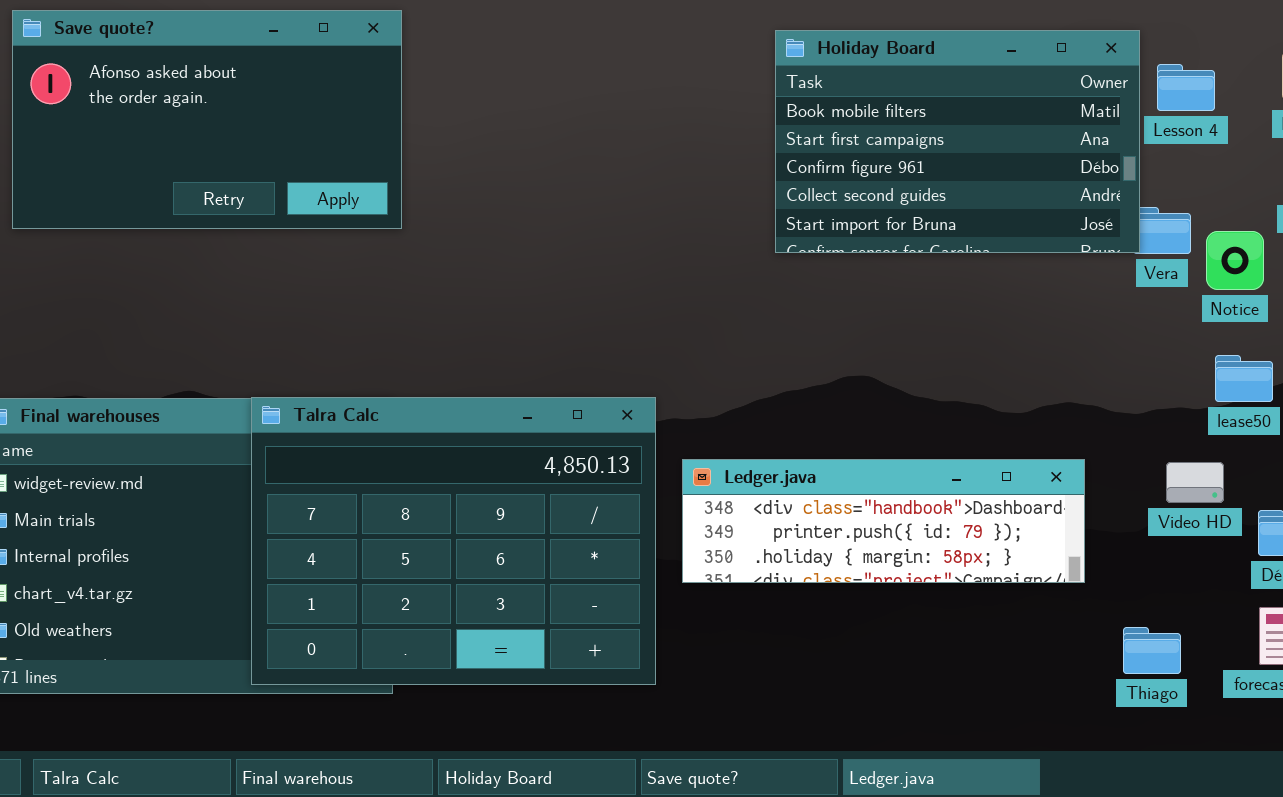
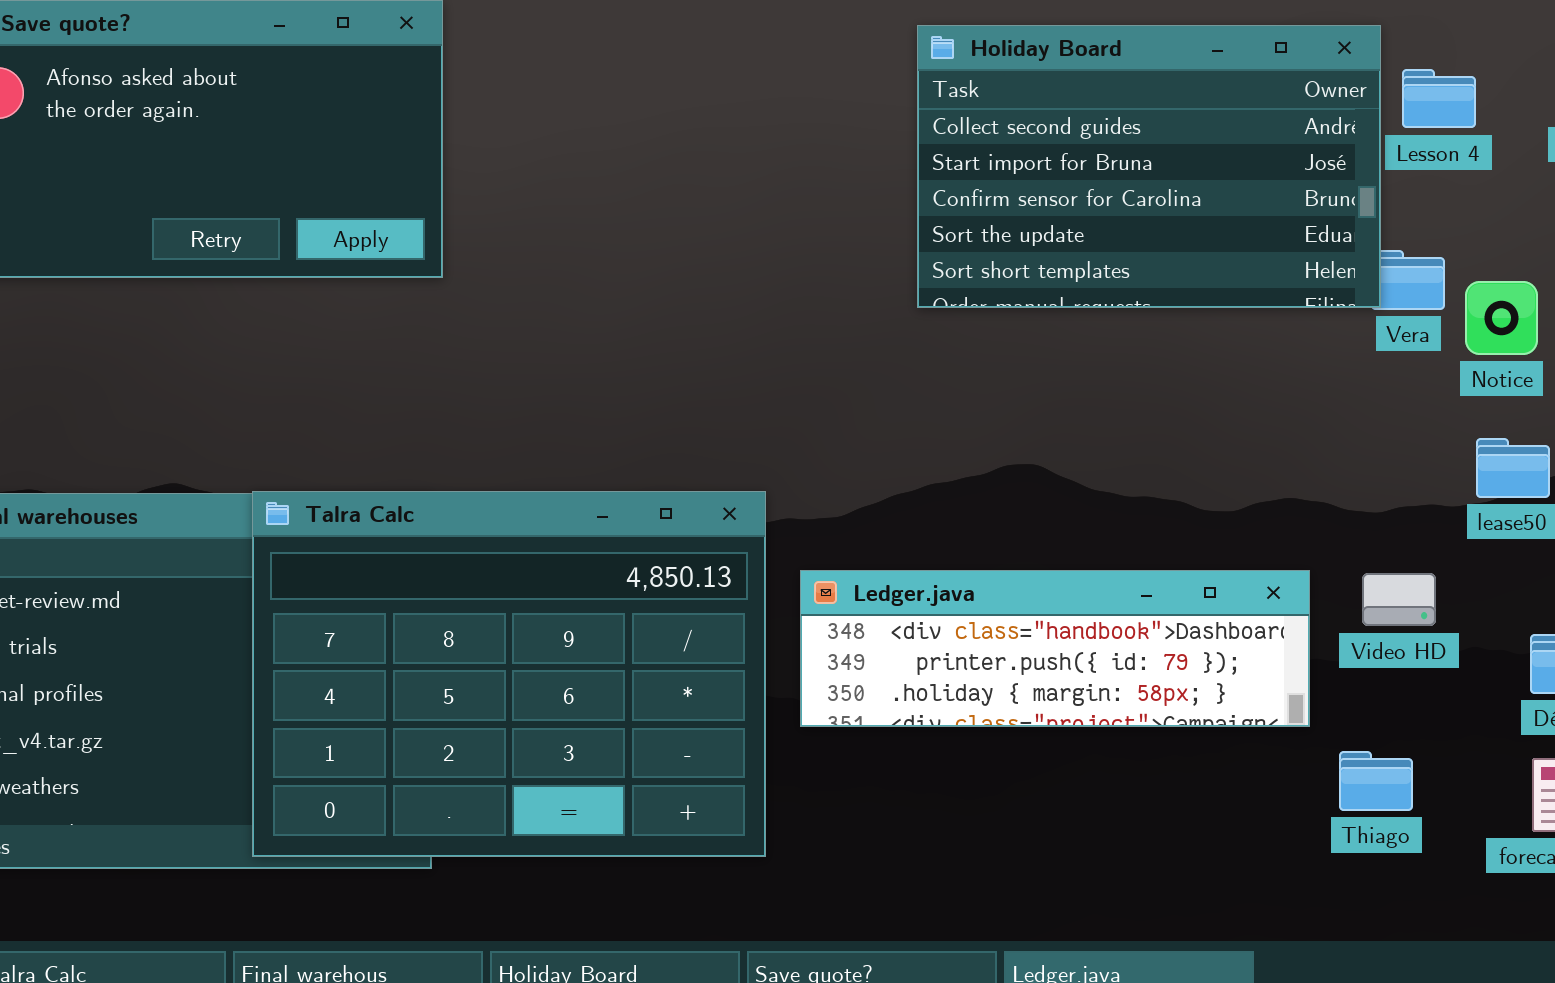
Holiday Board: [775,30,1140,253] -> [917,25,1381,308], scrolled down 3 rows
Video HD: [1166,462,1224,503] -> [1362,573,1436,626], moved
Thiago: [1123,627,1181,674] -> [1339,751,1413,811], moved

